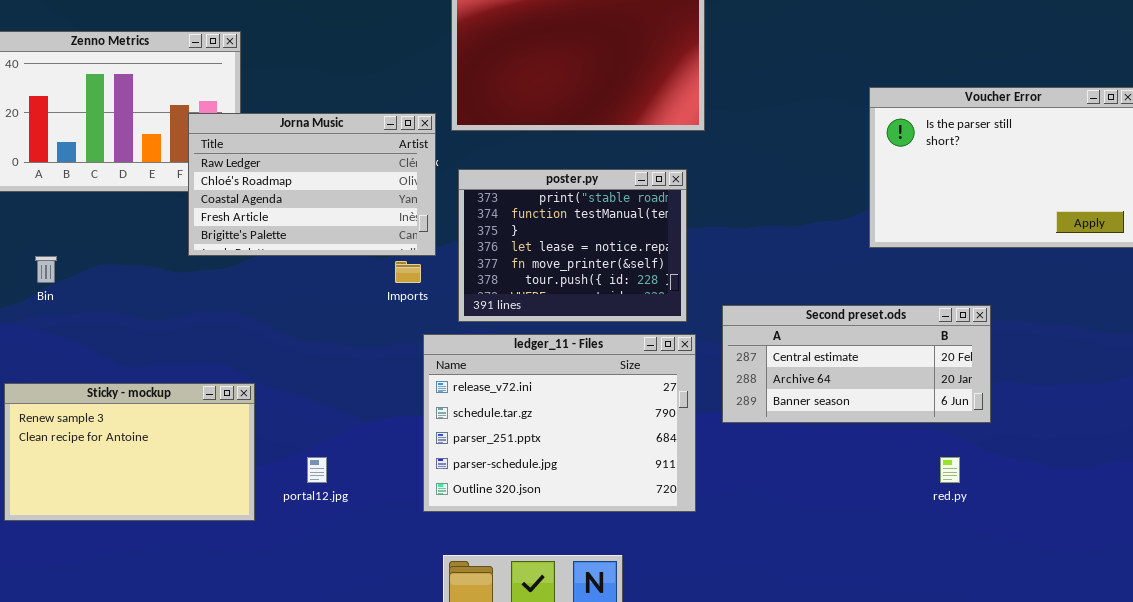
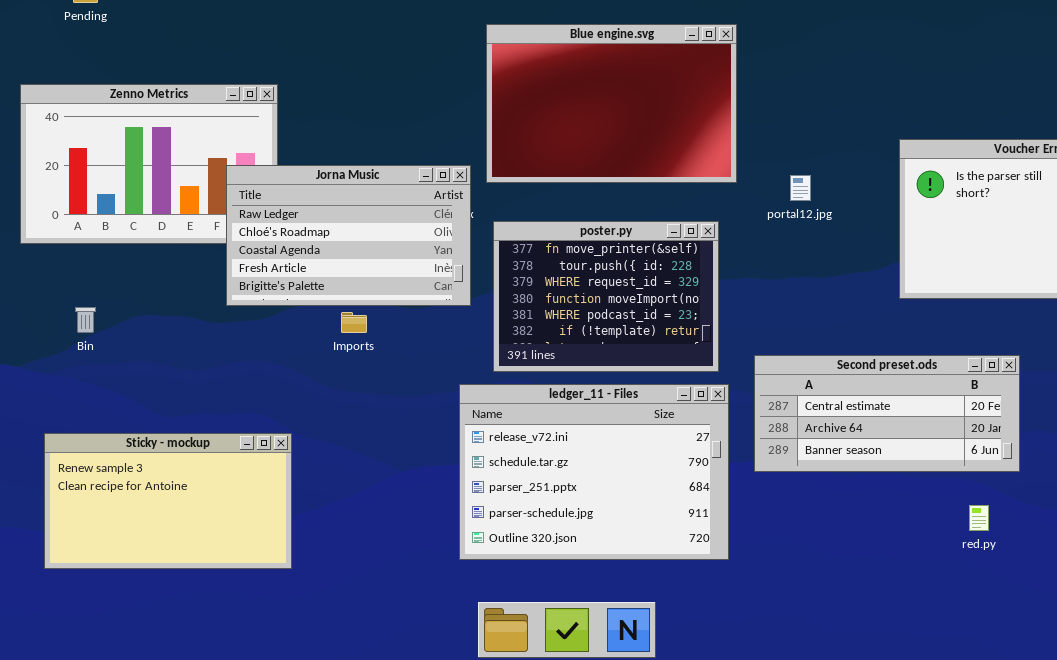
poster.py: [458,169,687,322] -> [493,221,719,372], scrolled down 4 rows
Imports: [395,261,421,283] -> [341,312,367,333], moved
portal12.jpg: [307,457,327,483] -> [790,175,811,201], moved

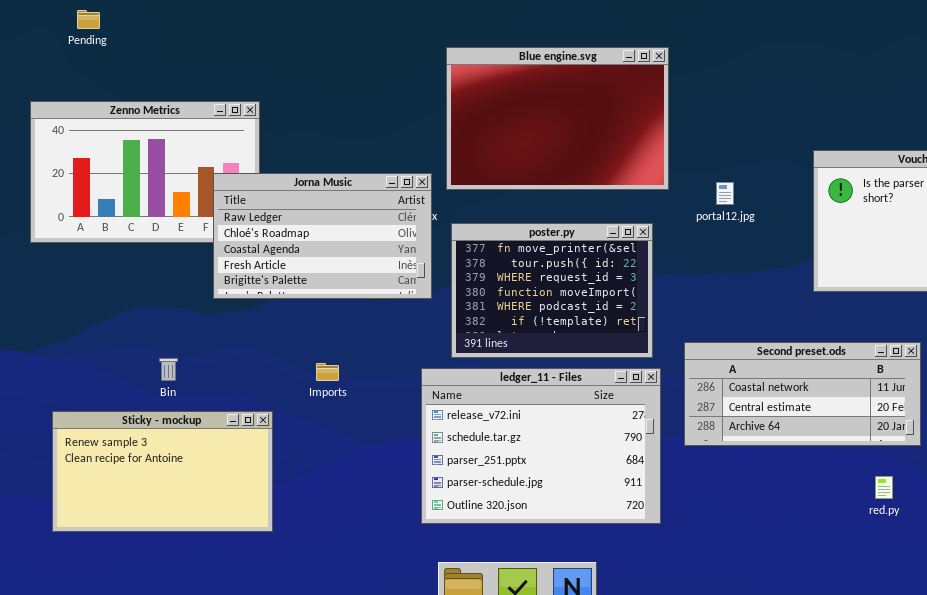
Bin: [75,307,96,333] -> [159,358,178,381], moved
Imports: [341,312,367,333] -> [316,363,339,381], moved
Second preset.ods: [754,355,1020,472] -> [684,342,921,446], scrolled up 1 row

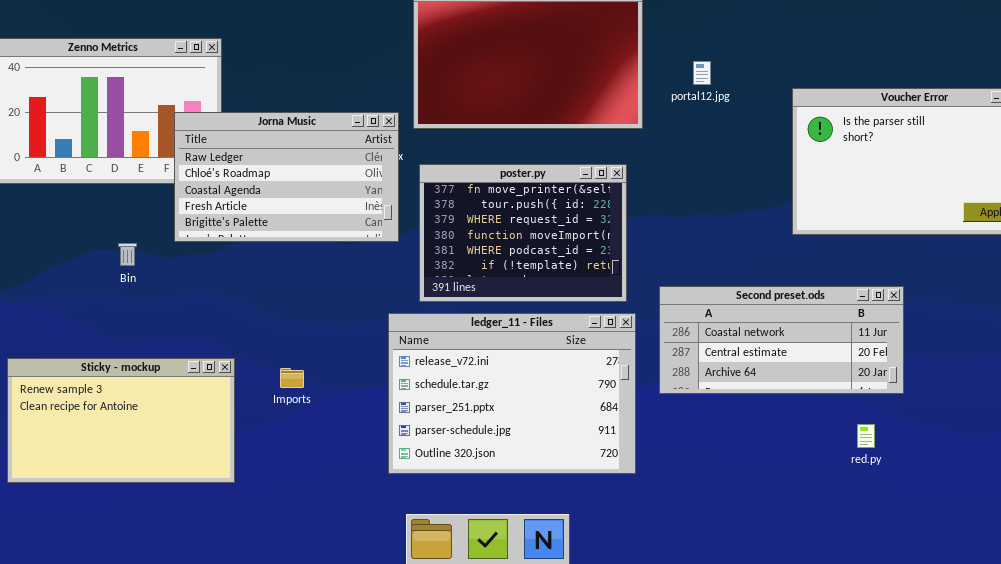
portal12.jpg: [716,182,734,205] -> [693,61,711,85], moved
Bin: [159,358,178,381] -> [118,243,137,266], moved
Imports: [316,363,339,381] -> [280,368,304,388], moved

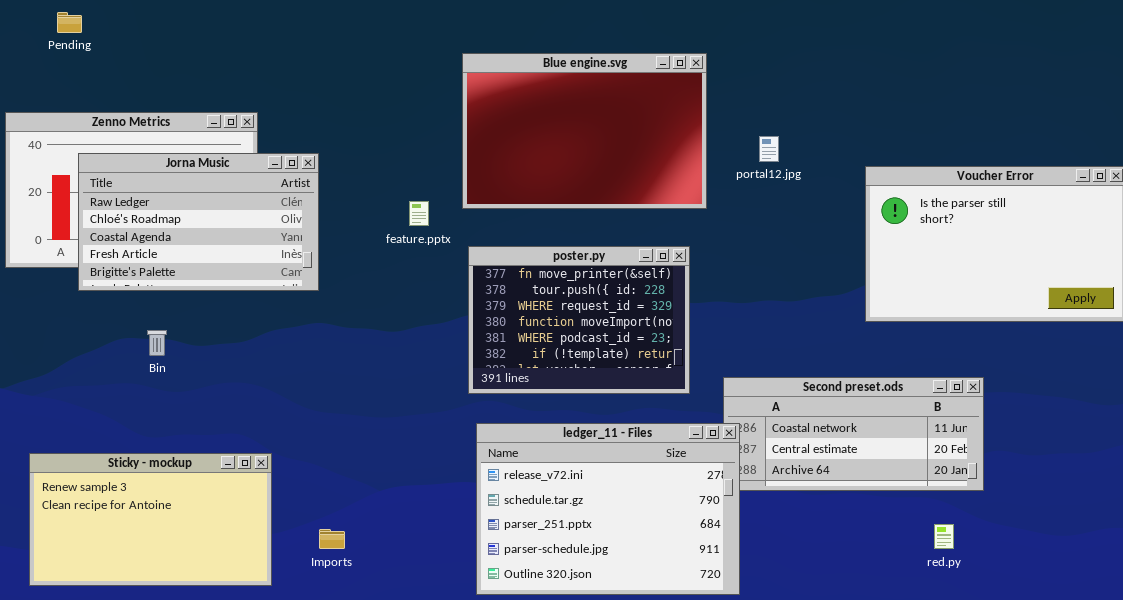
Jorna Music: [174,112,399,242] -> [78,153,319,291], moved
ledger_11 - Files: [388,313,636,474] -> [476,423,740,595], moved
Imports: [280,368,304,388] -> [319,529,345,549], moved

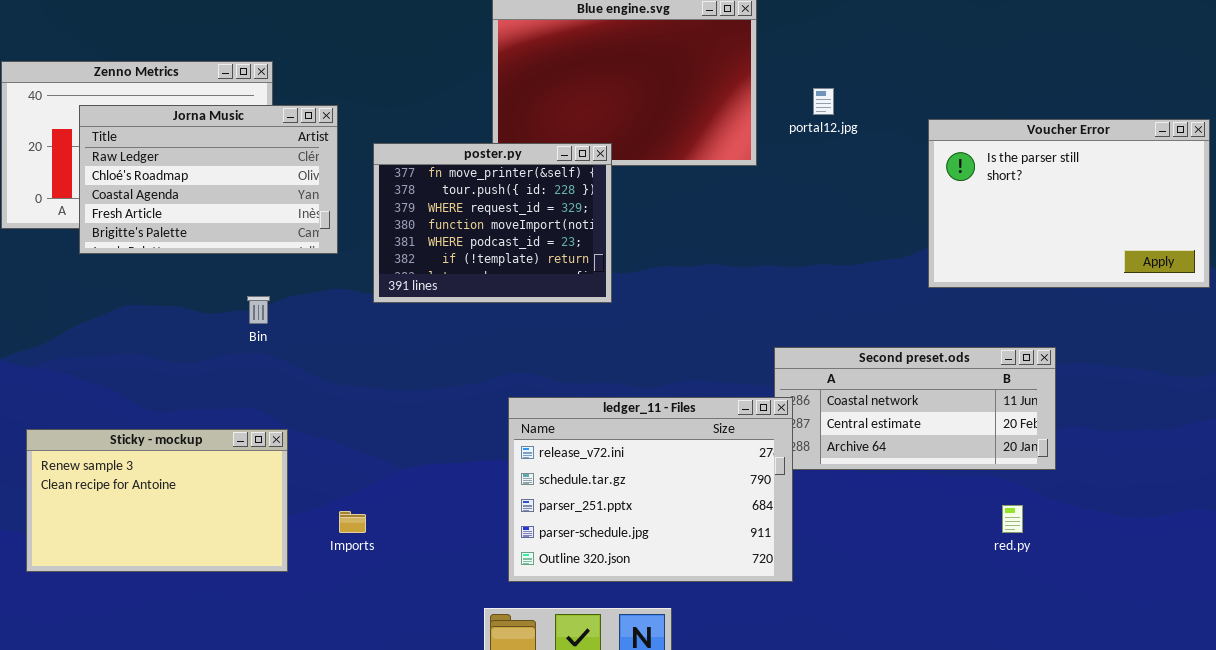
poster.py: [468,246,690,394] -> [373,143,612,303], moved
Bin: [147,330,167,356] -> [247,296,270,324], moved

